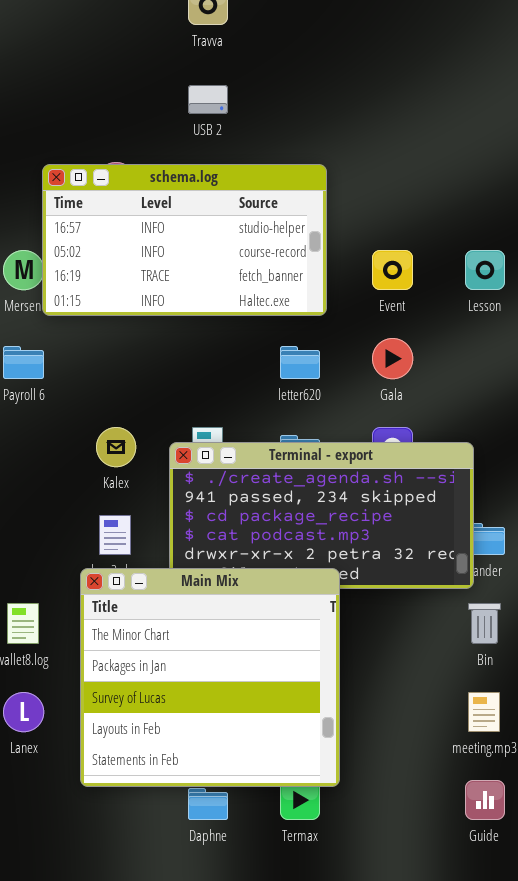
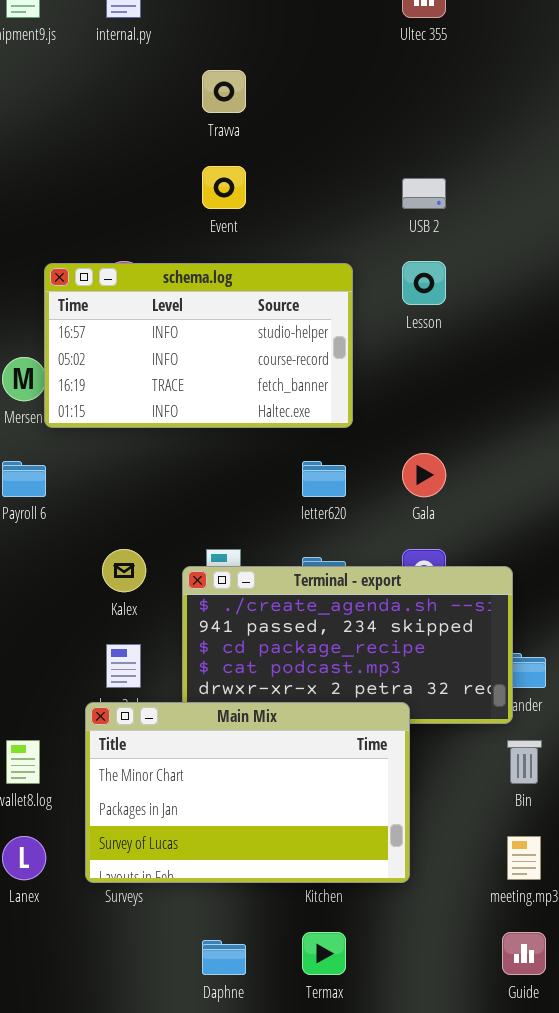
USB 2: [188,85,228,114] -> [402,178,446,209], moved
Event: [372,250,413,290] -> [202,166,246,209], moved
Lesson: [465,250,505,290] -> [402,261,446,305], moved
Main Mix: [80,568,340,787] -> [85,702,410,883], resized

